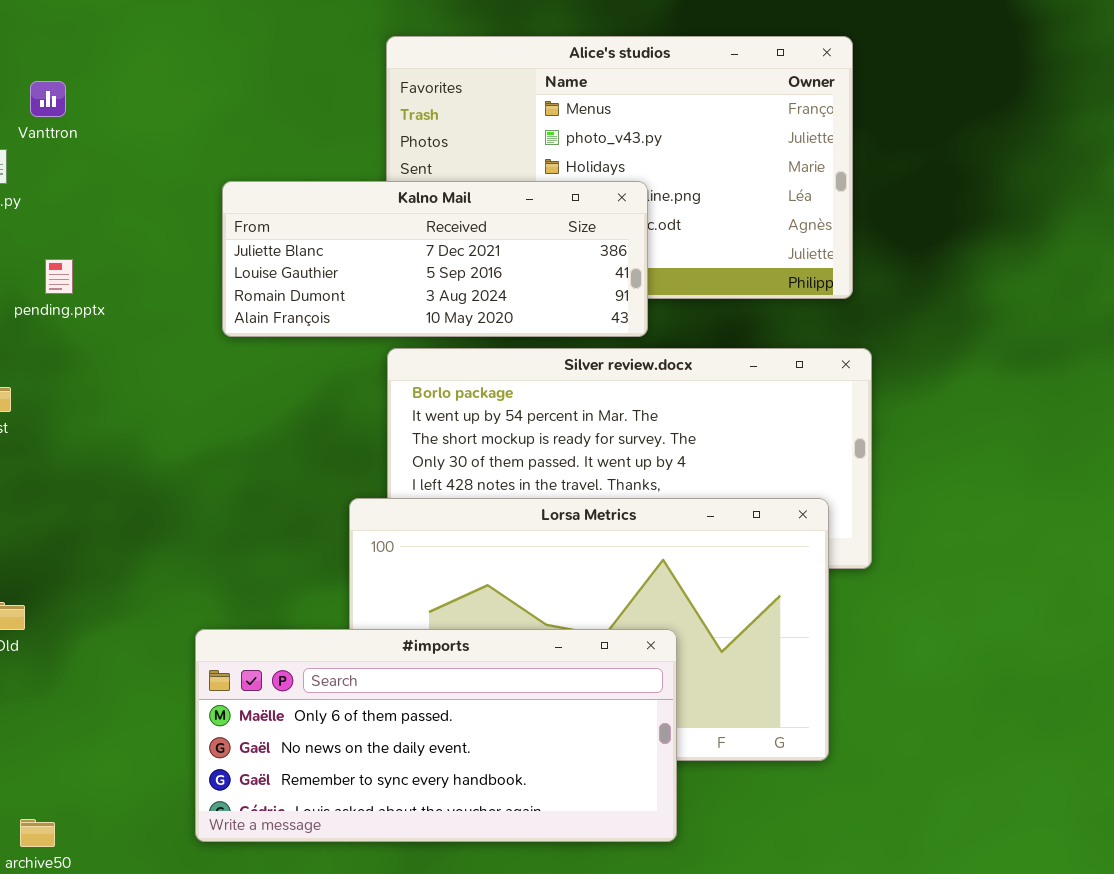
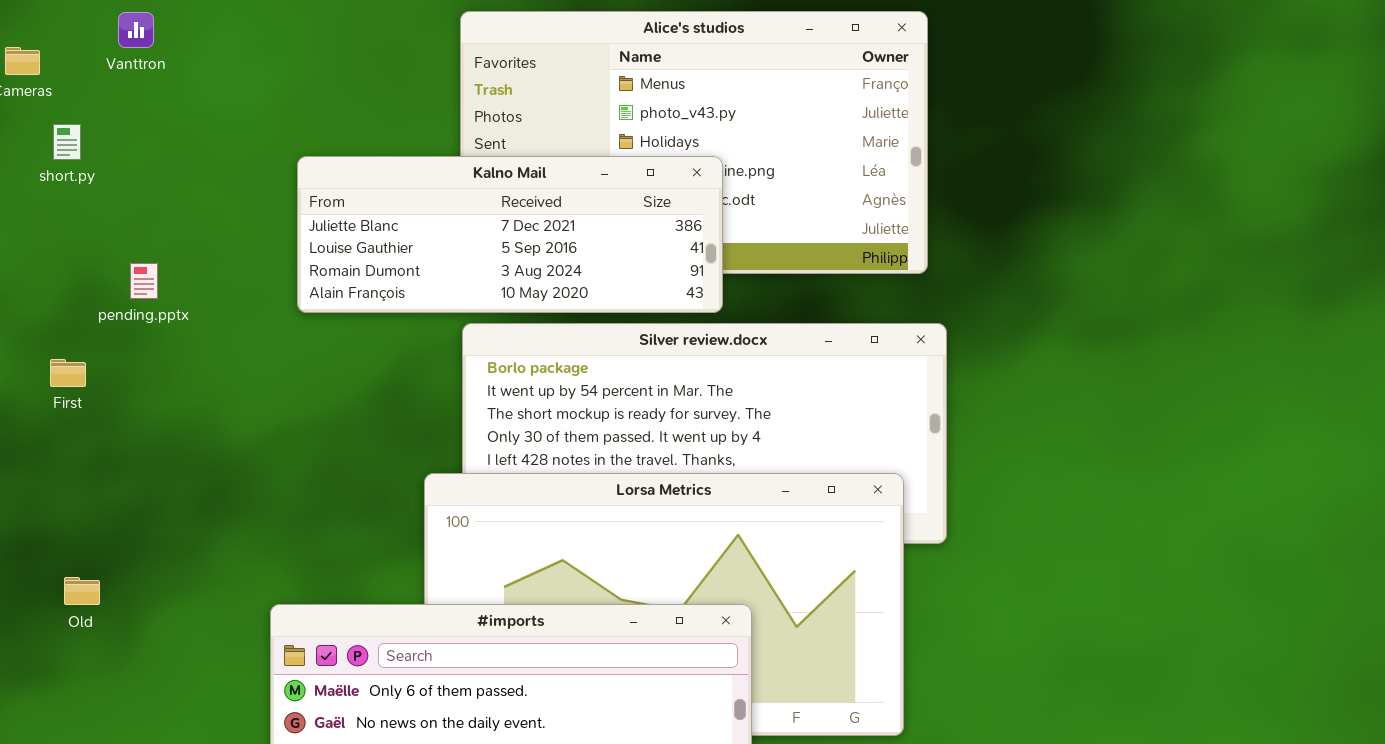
Vanttron: [30,81,66,117] -> [118,12,154,48], moved
pending.pptx: [45,259,73,294] -> [130,263,158,299], moved

